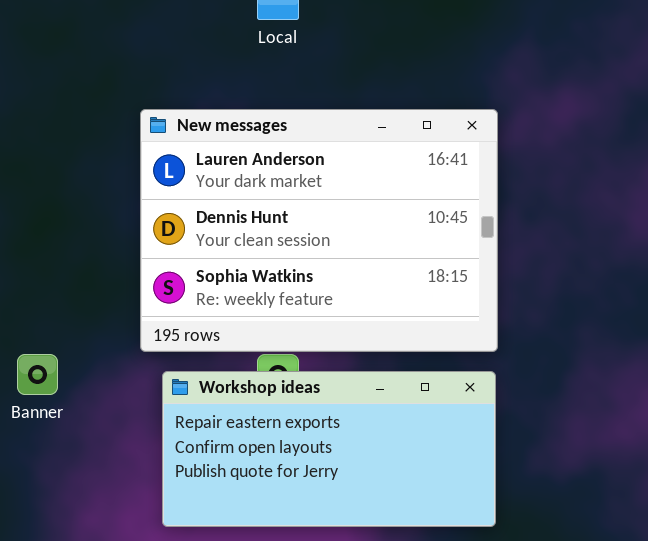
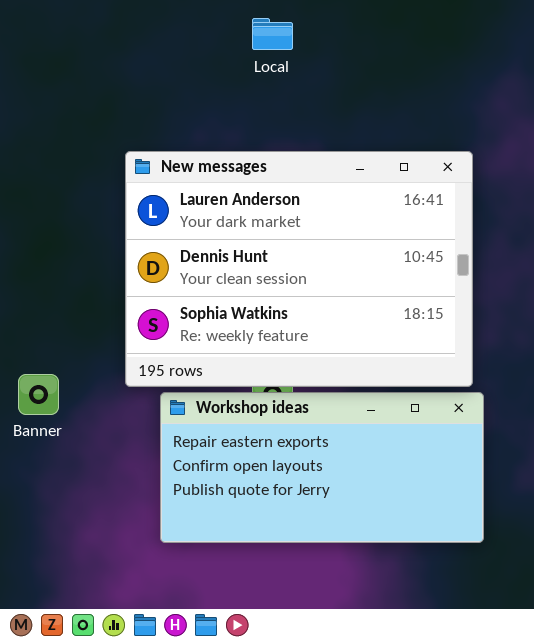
New messages: [140,109,498,352] -> [125,151,473,387], moved

